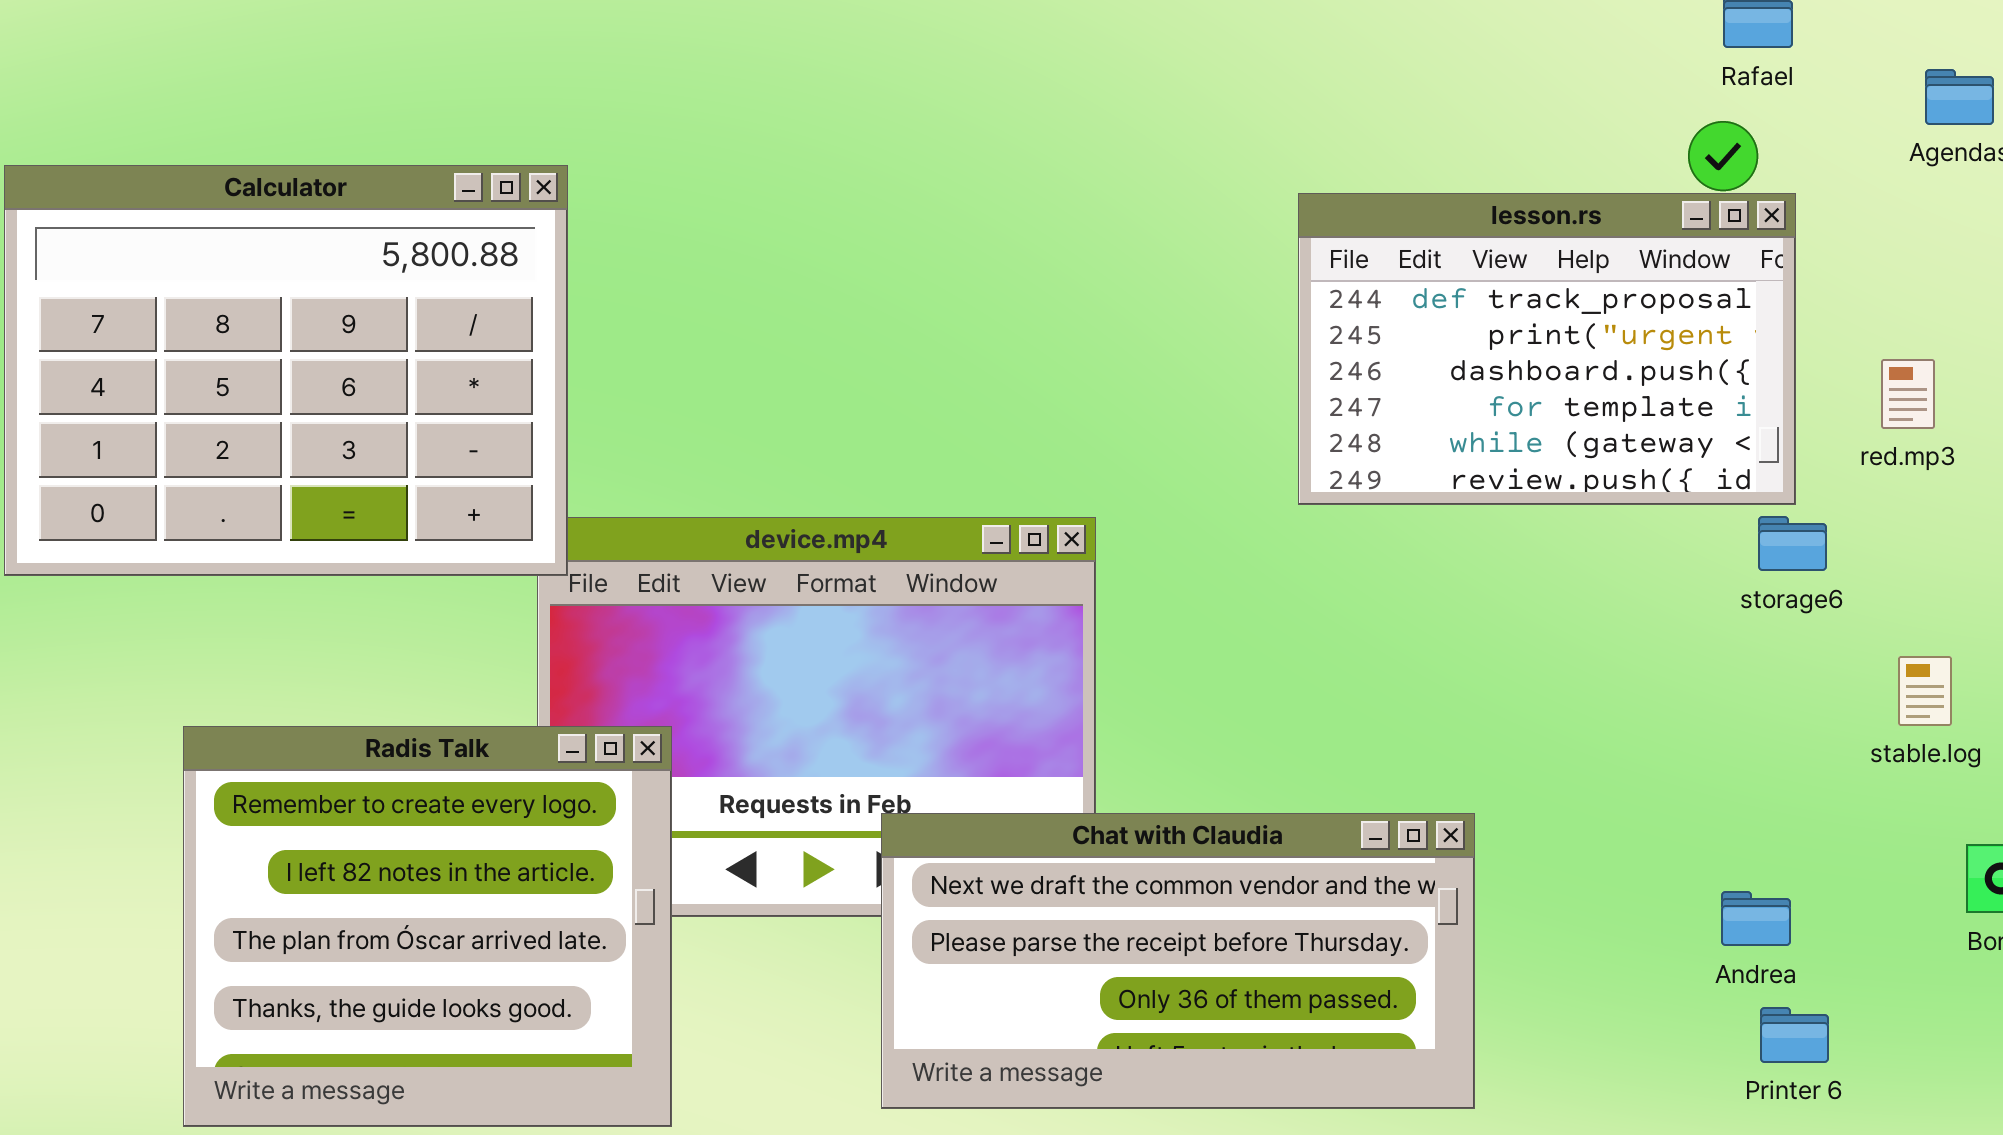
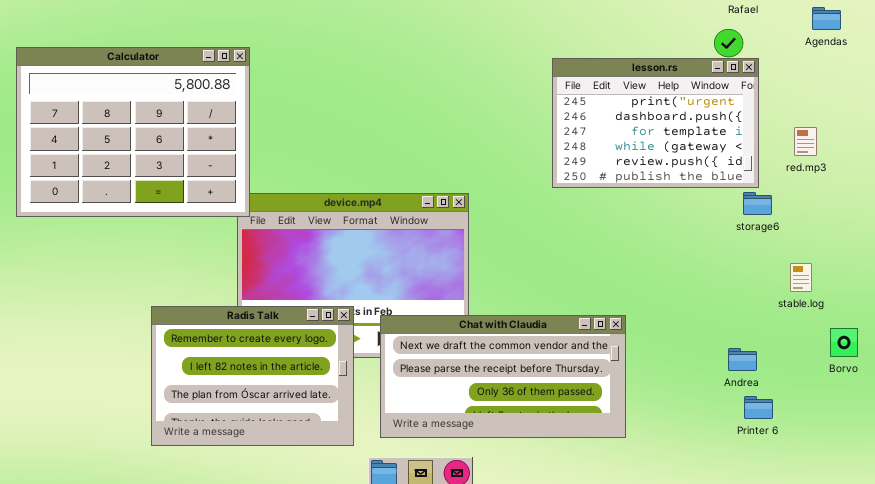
lesson.rs: [1298,193,1796,505] -> [552,58,759,188], scrolled down 1 row
stable.log: [1898,656,1952,726] -> [790,263,812,292], moved
Radis Talk: [183,726,672,1127] -> [151,306,354,446], moved, resized

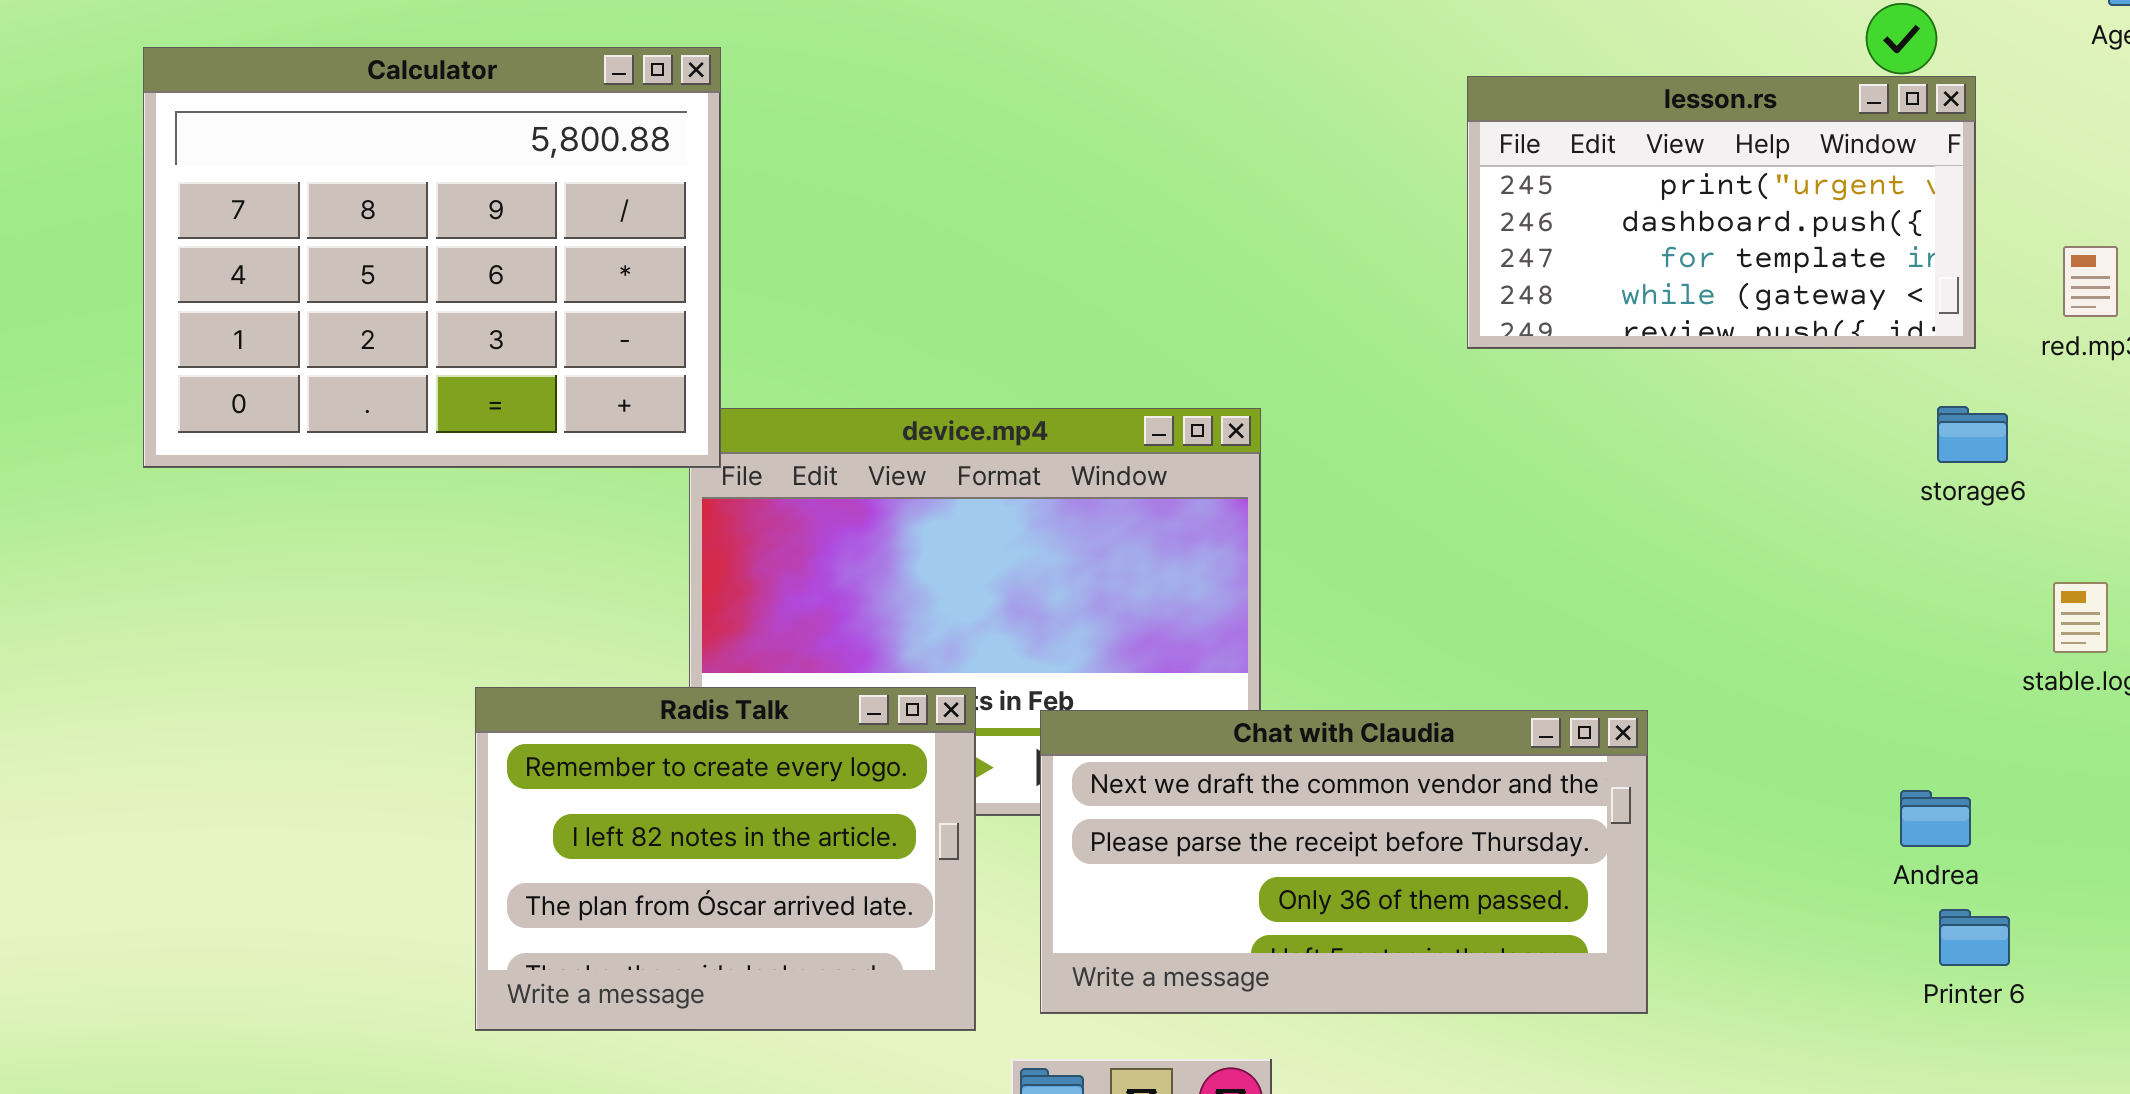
lesson.rs: [552,58,759,188] -> [1467,76,1976,349], resized

